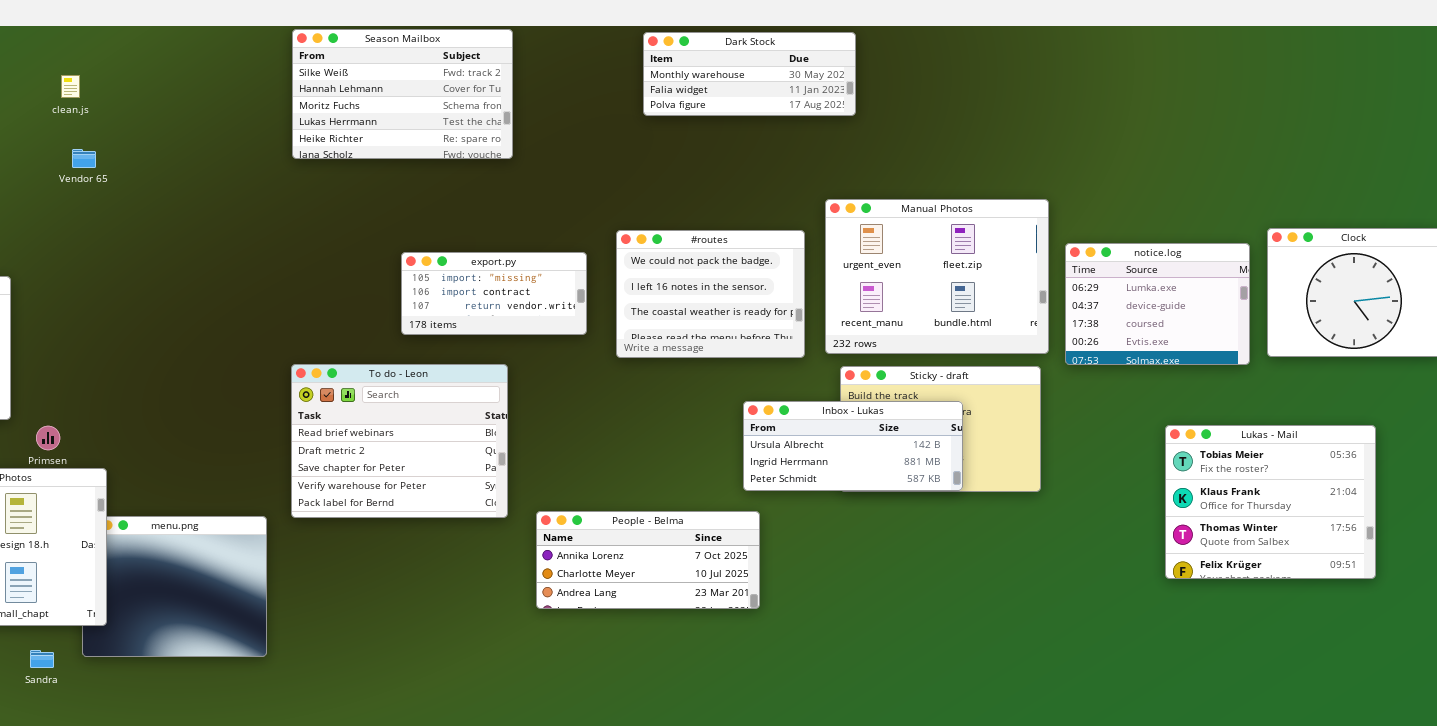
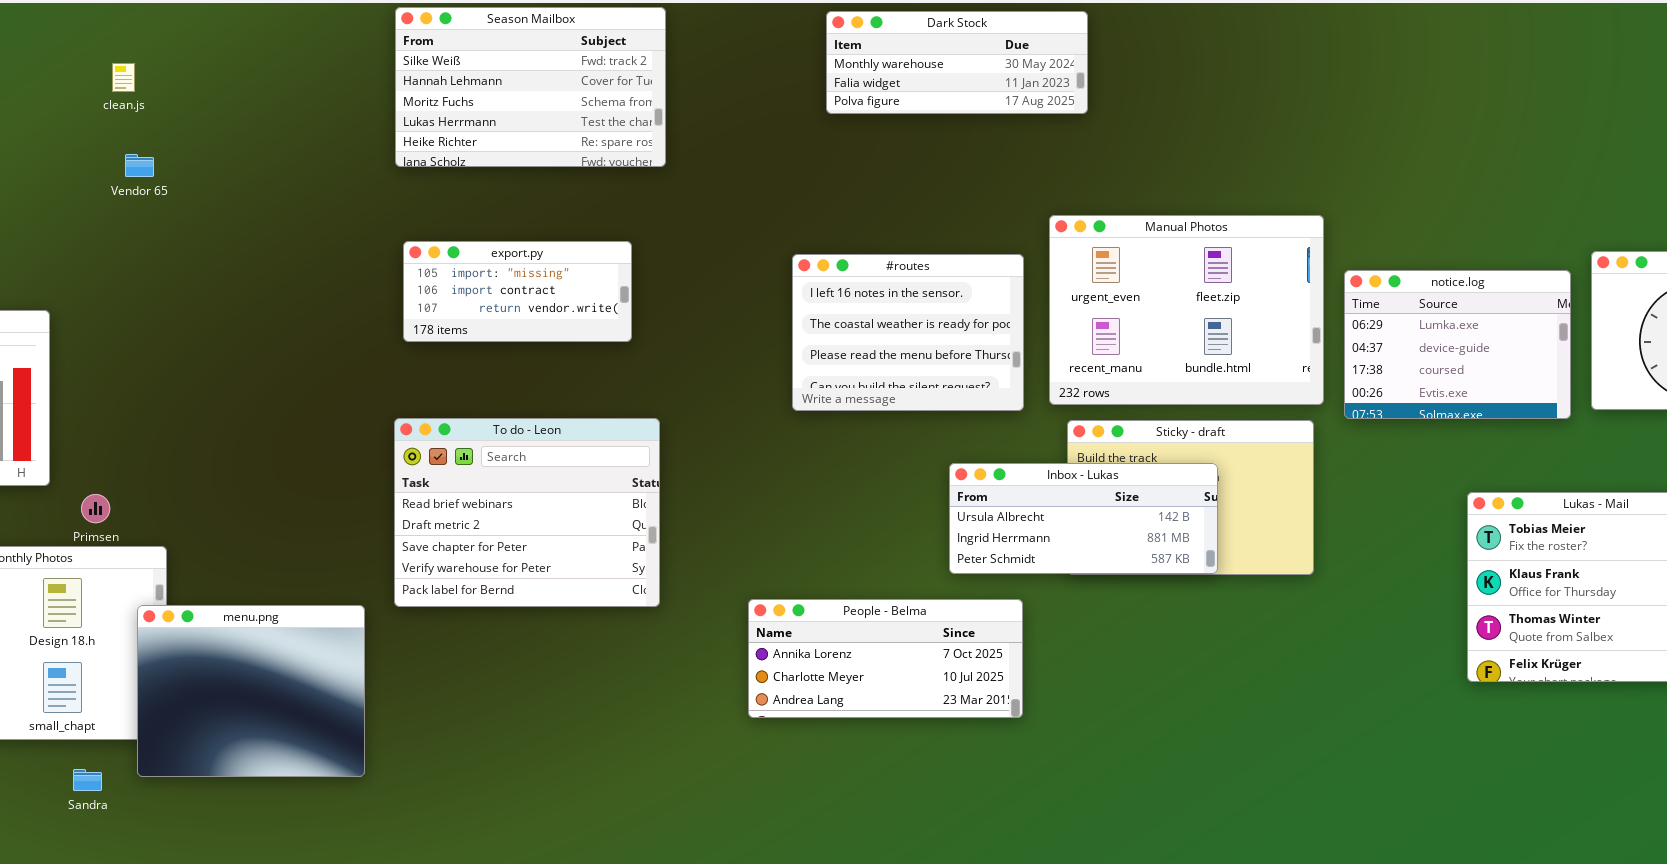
#routes: [616,230,805,358] -> [792,254,1024,411], scrolled down 1 row
export.py: [401,252,587,335] -> [403,241,632,342], moved
People - Belma: [536,511,760,609] -> [748,599,1023,718], moved
menu.png: [82,516,267,657] -> [137,605,365,777], raised

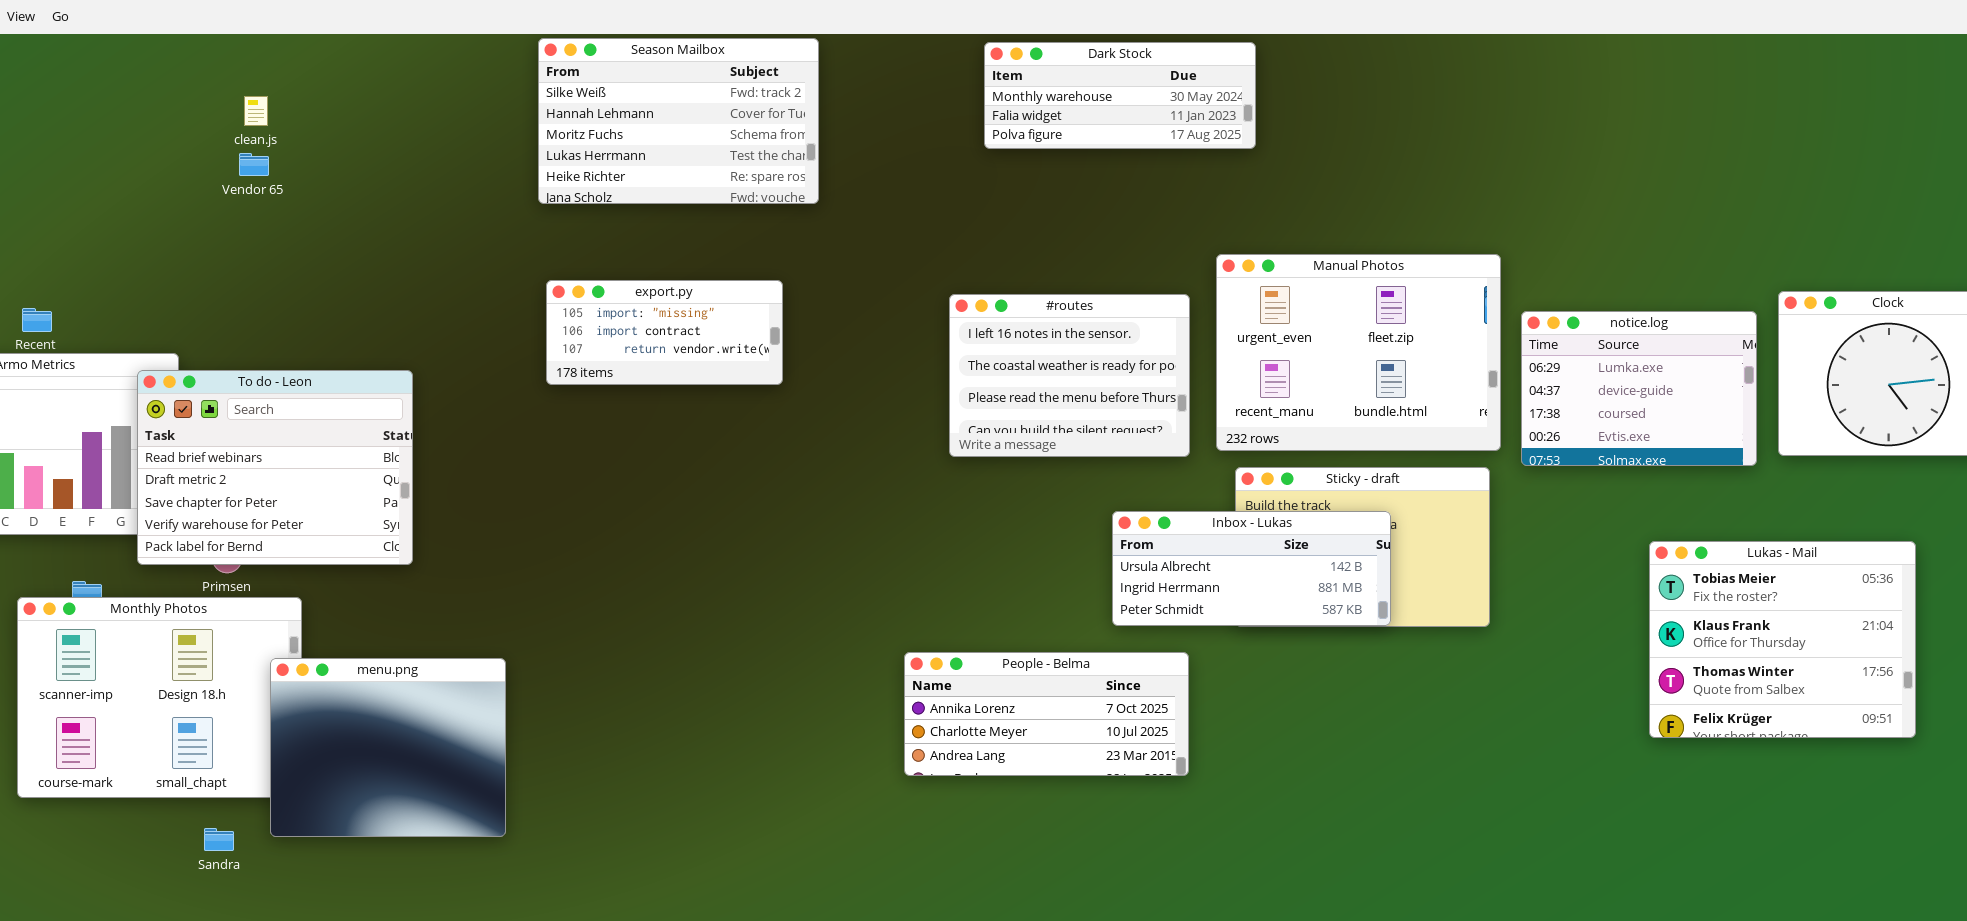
Vendor 65: [125,154,154,177] -> [239,153,269,176], moved
To do - Leon: [394,418,660,607] -> [137,370,413,565], moved

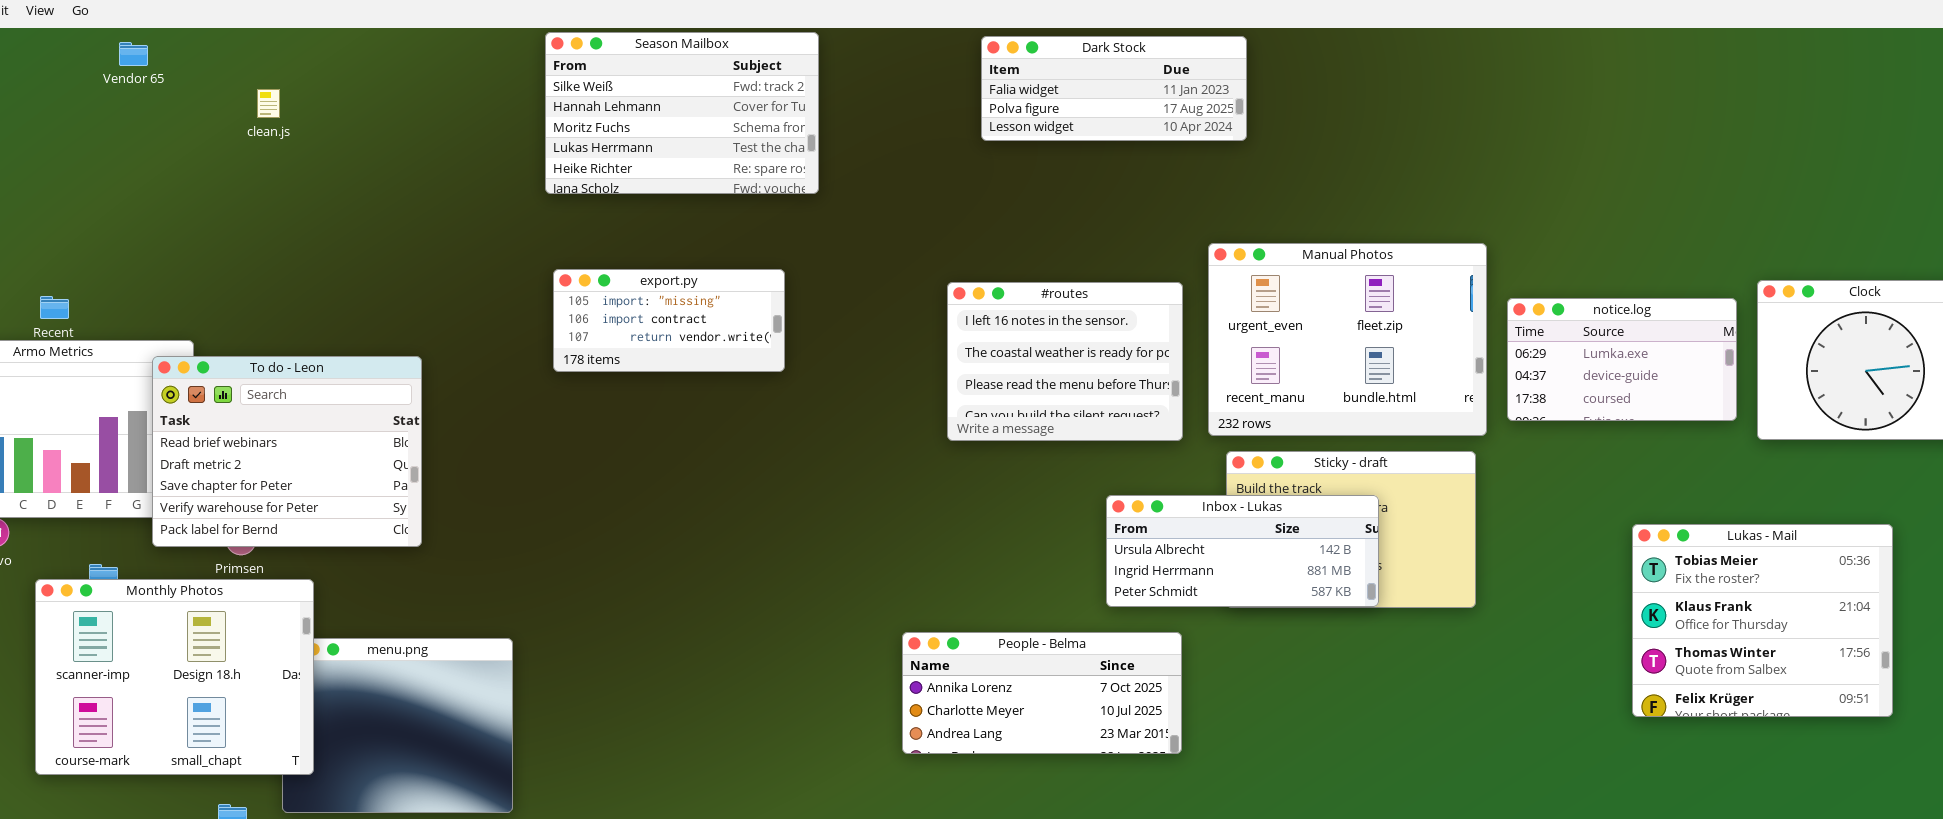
Dark Stock: [984,42,1256,149] -> [981,36,1247,141], scrolled down 1 row
Vendor 65: [239,153,269,176] -> [119,42,148,66], moved
notice.log: [1521,311,1757,466] -> [1507,298,1737,421], resized
Monthly Photos: [17,597,302,798] -> [35,579,314,775], raised

